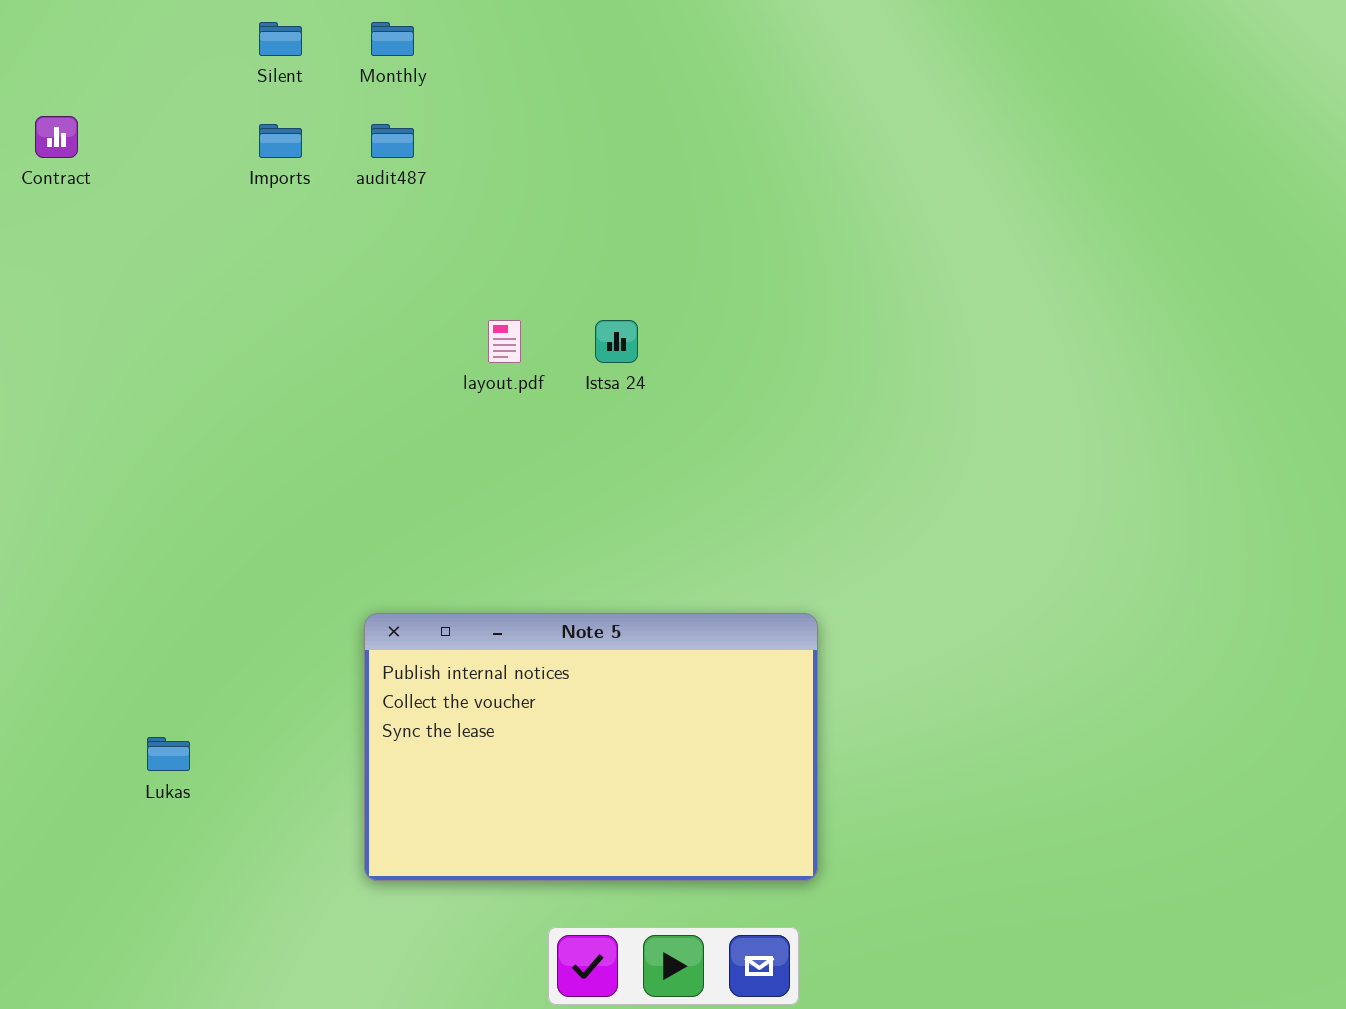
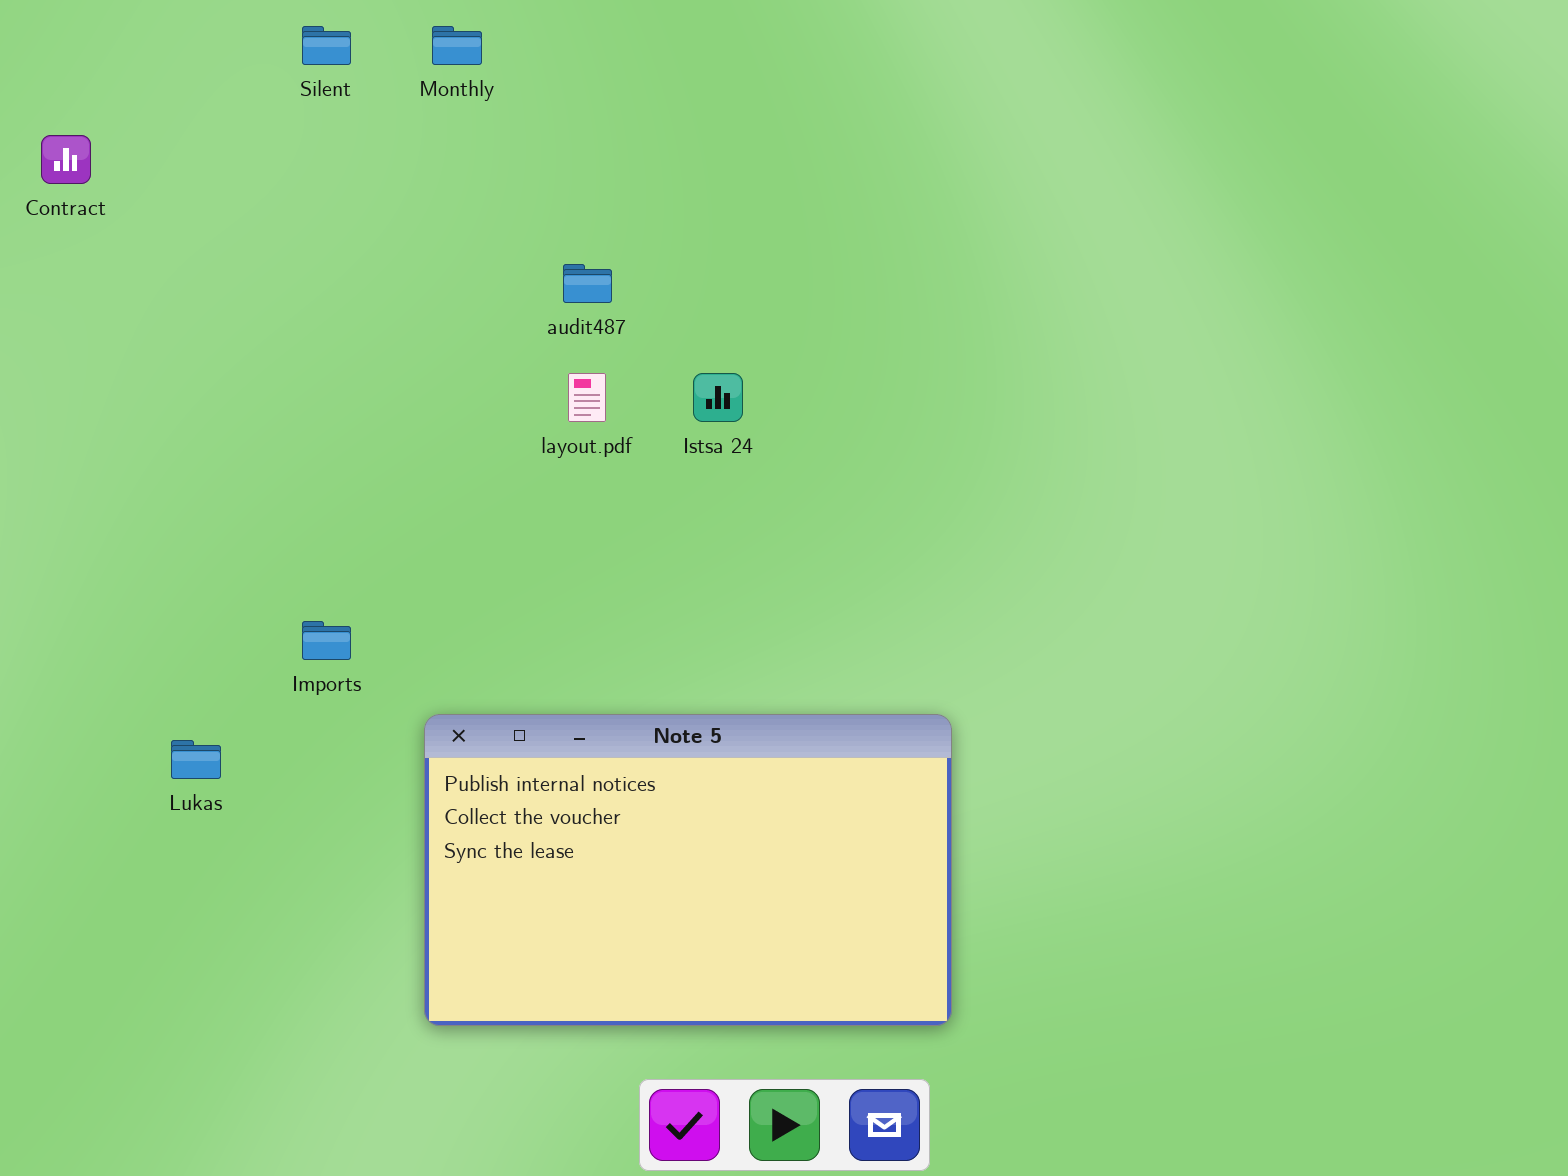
Imports: [259,124,302,158] -> [302,621,351,660], moved
audit487: [371,124,414,158] -> [563,264,612,303], moved
Lukas: [147,737,190,771] -> [171,740,221,779], moved

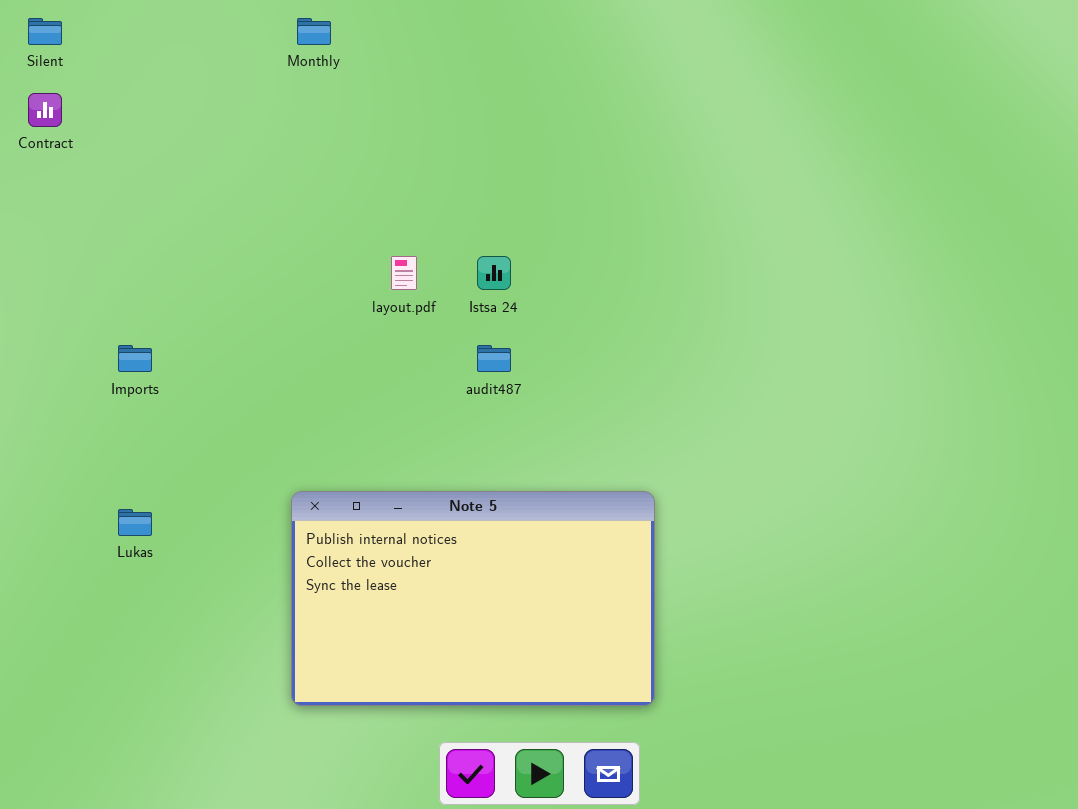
Silent: [302,26,351,65] -> [28,18,62,45], moved
audit487: [563,264,612,303] -> [477,345,511,372], moved
Imports: [302,621,351,660] -> [118,345,152,372], moved

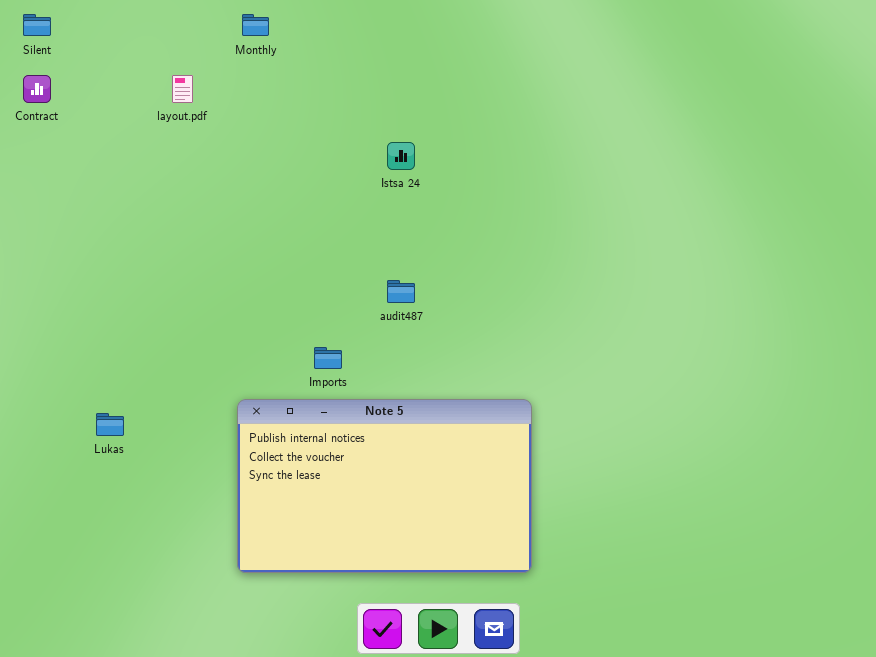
layout.pdf: [391,256,417,290] -> [172,75,193,103], moved
Istsa 24: [477,256,511,290] -> [387,142,415,170], moved
Imports: [118,345,152,372] -> [314,347,342,369], moved

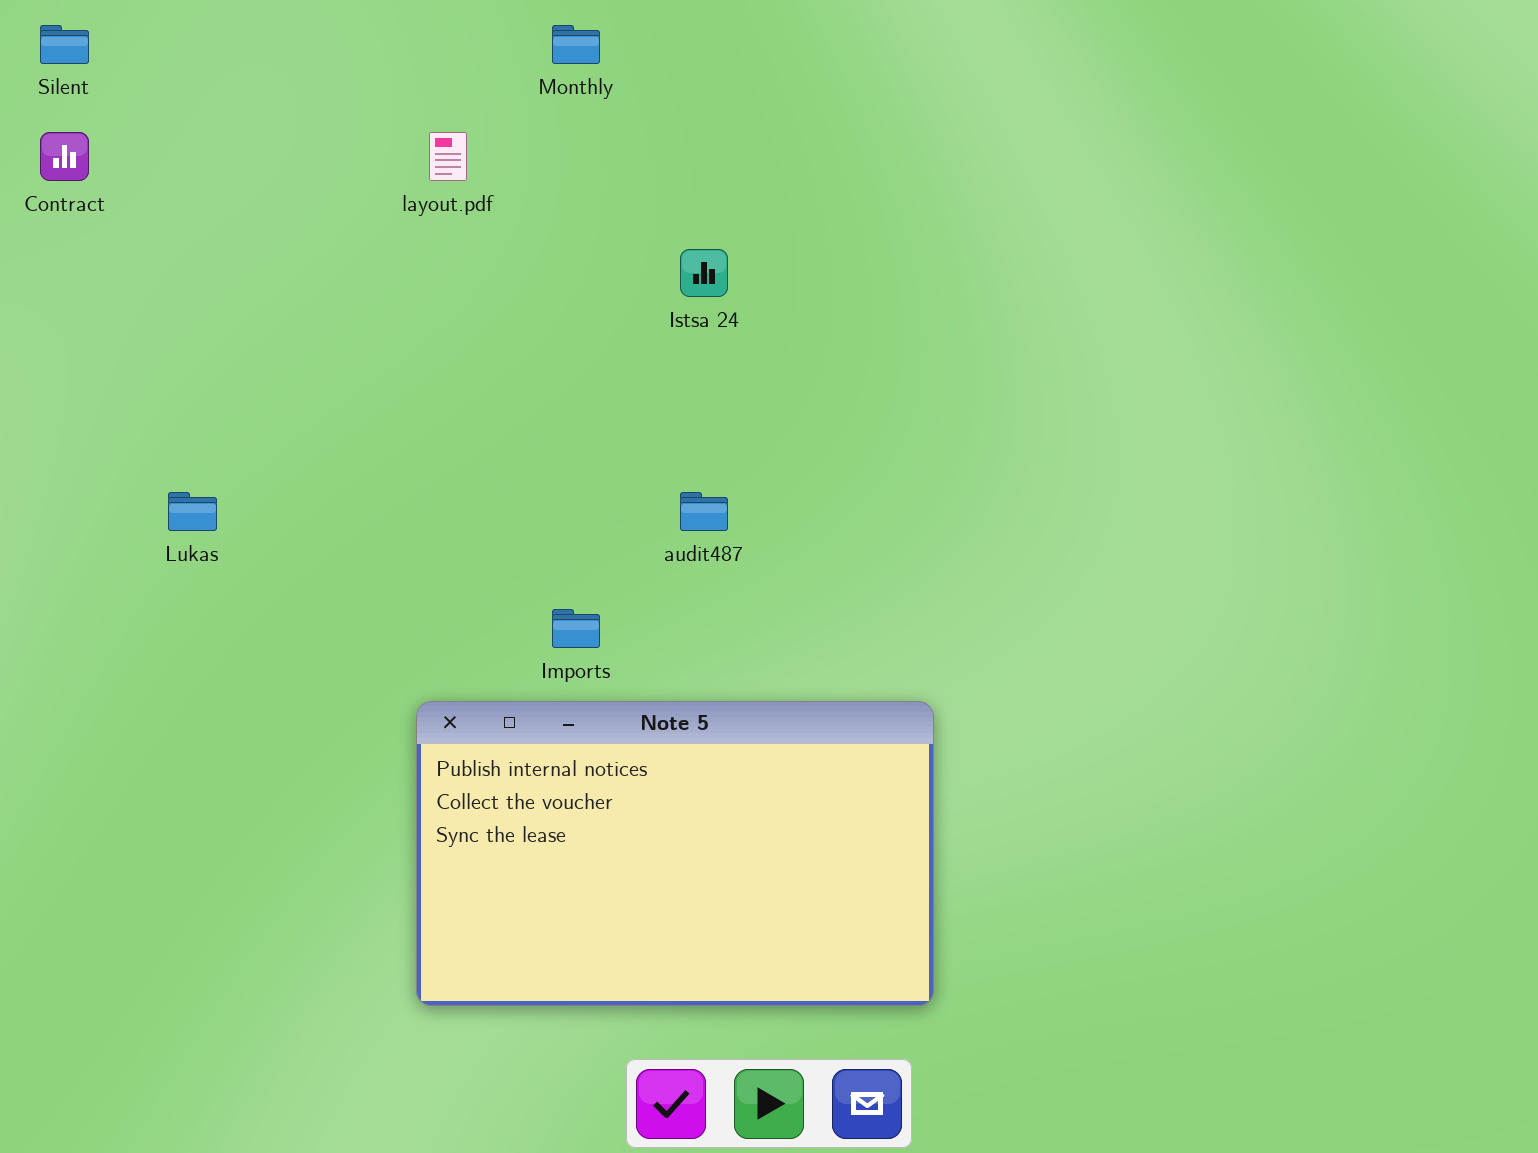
Monthly: [242,14,269,36] -> [552,25,600,64], moved
layout.pdf: [172,75,193,103] -> [429,132,467,181], moved
Lukas: [96,413,124,436] -> [168,492,217,531], moved

